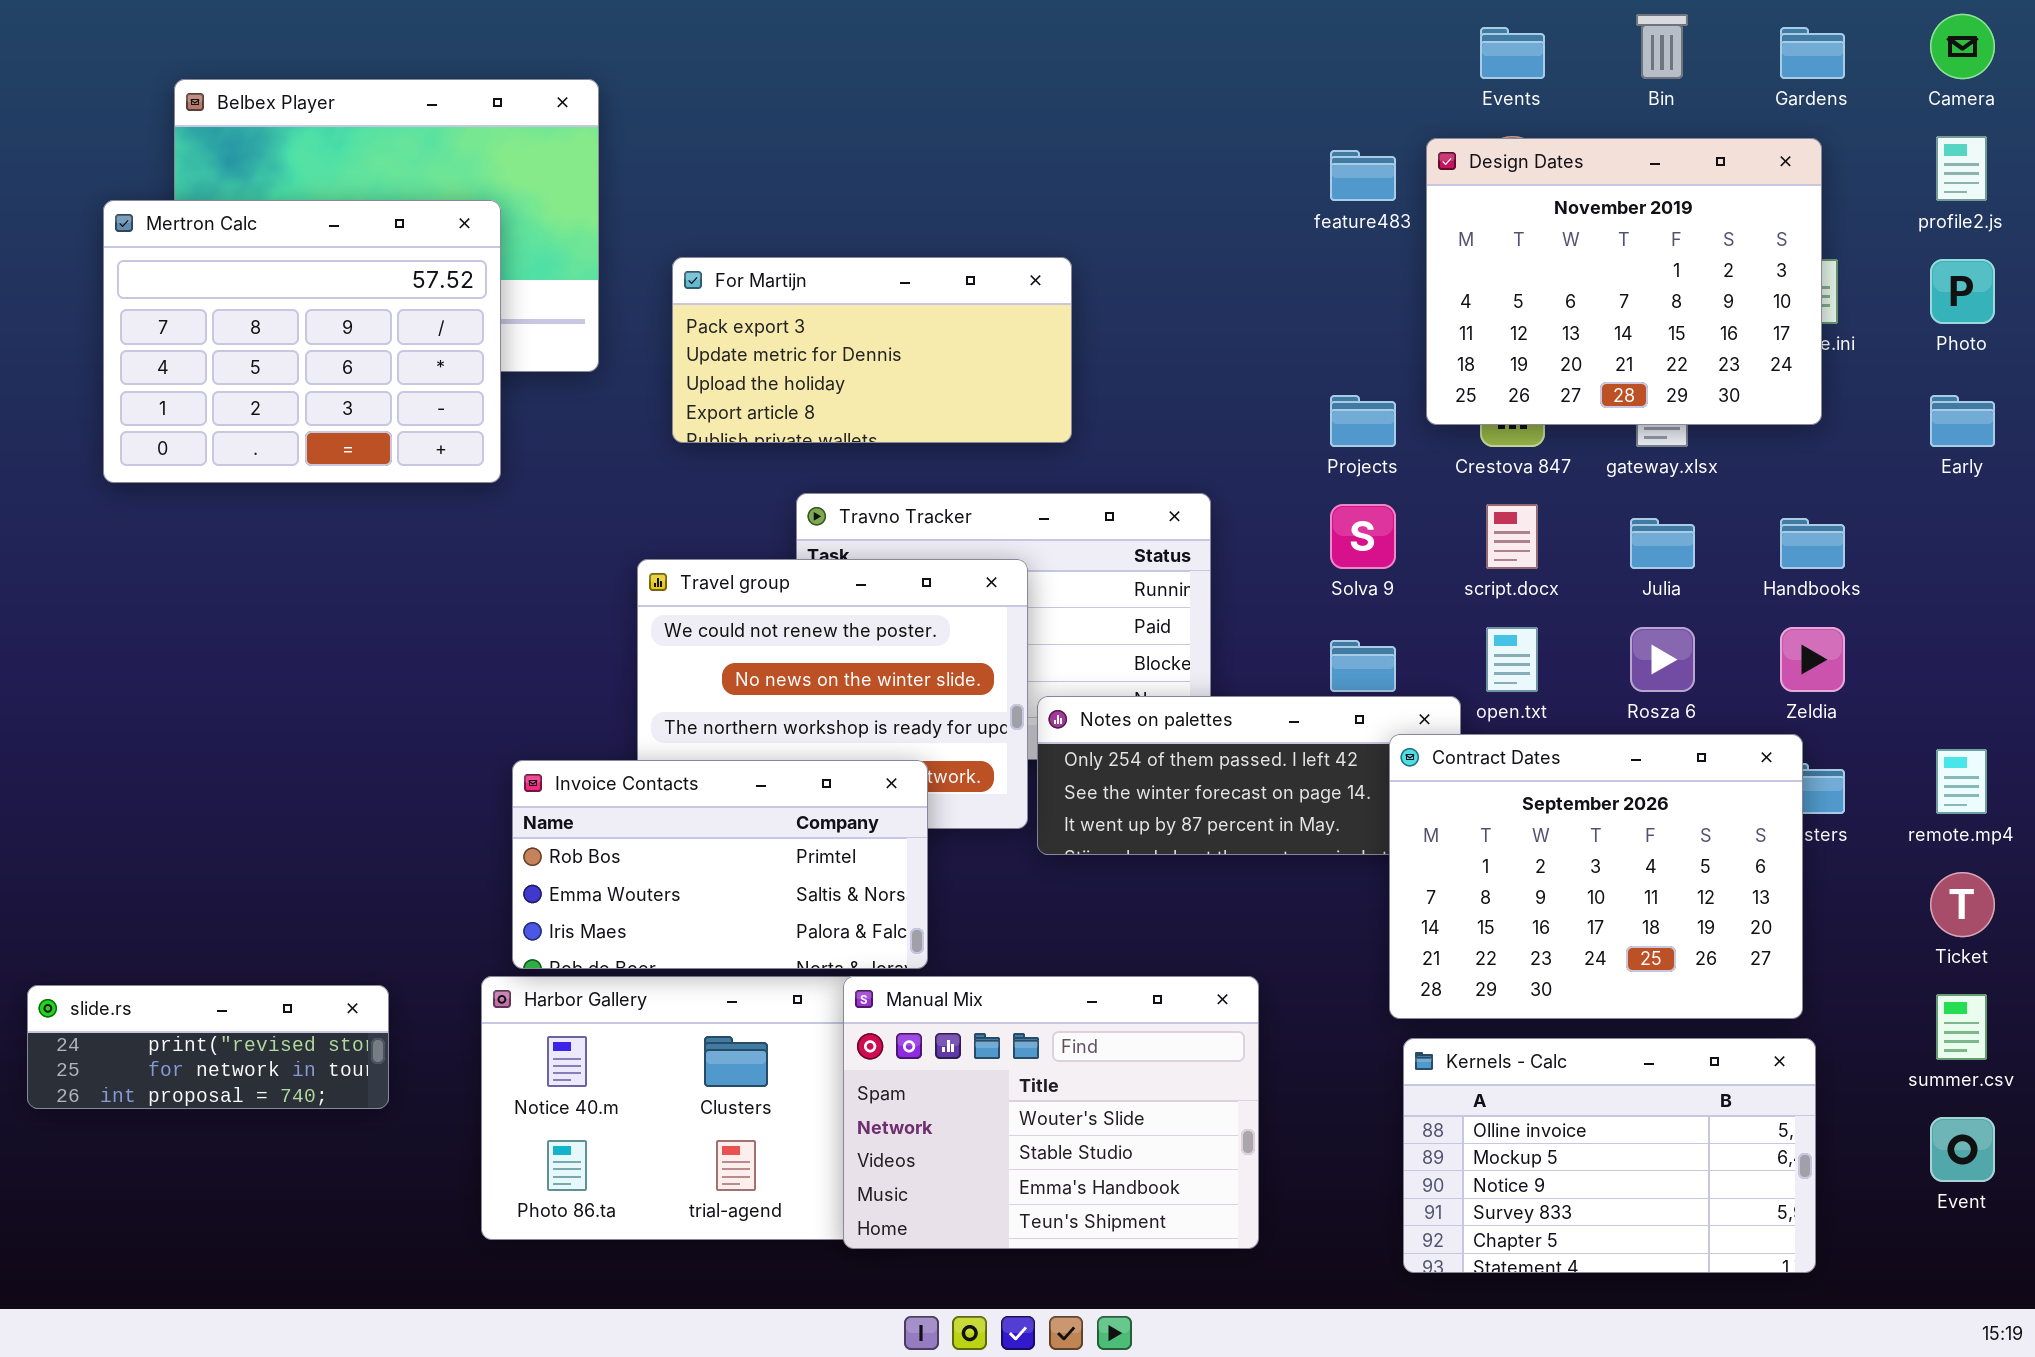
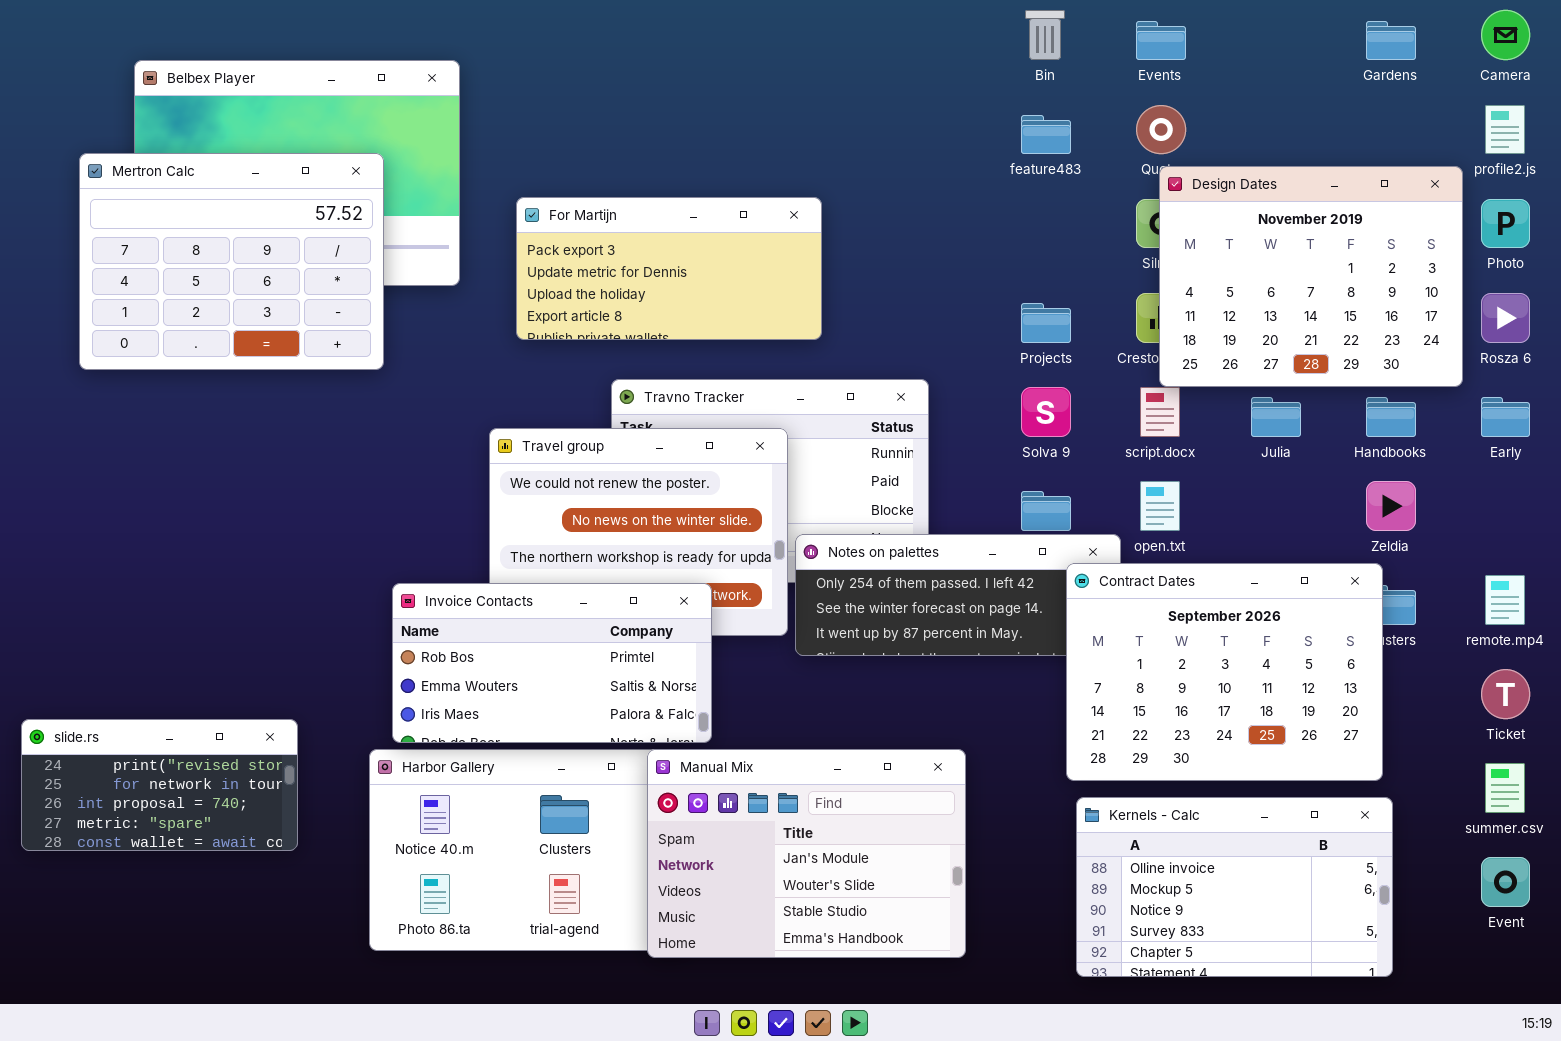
Bin: [1636,14,1688,79] -> [1025,10,1065,60], moved
Design Dates: [1426,138,1822,425] -> [1159,166,1463,387], moved
Early: [1930,395,1995,447] -> [1481,397,1530,437], moved
Rosza 6: [1630,627,1695,692] -> [1481,293,1530,343], moved
Manual Mix: [843,976,1259,1249] -> [647,749,966,958], scrolled up 1 row
slide.rs: [27,985,389,1109] -> [21,719,298,851], resized

